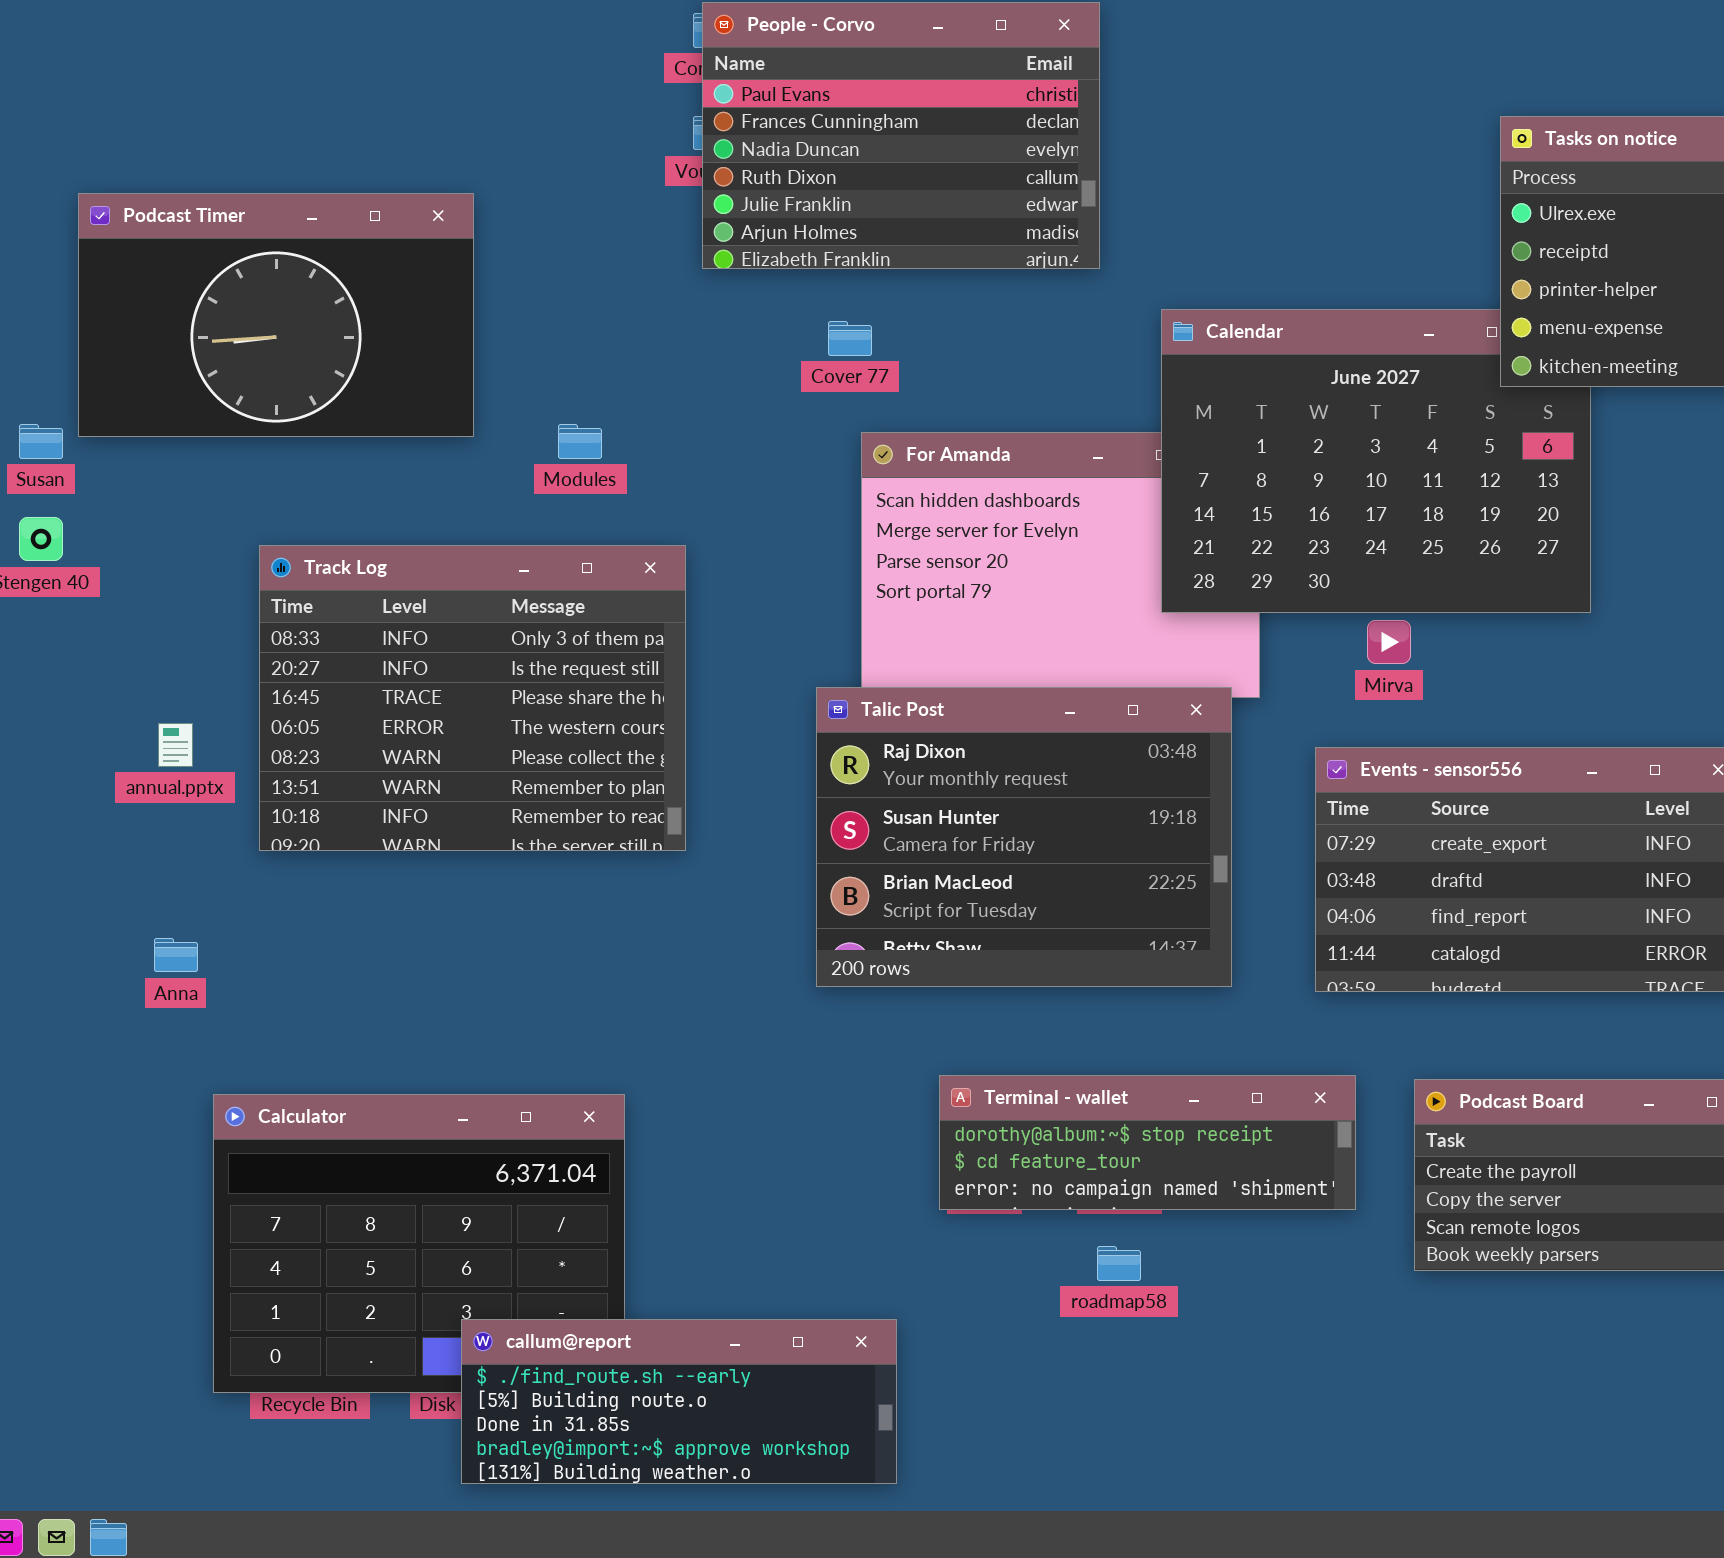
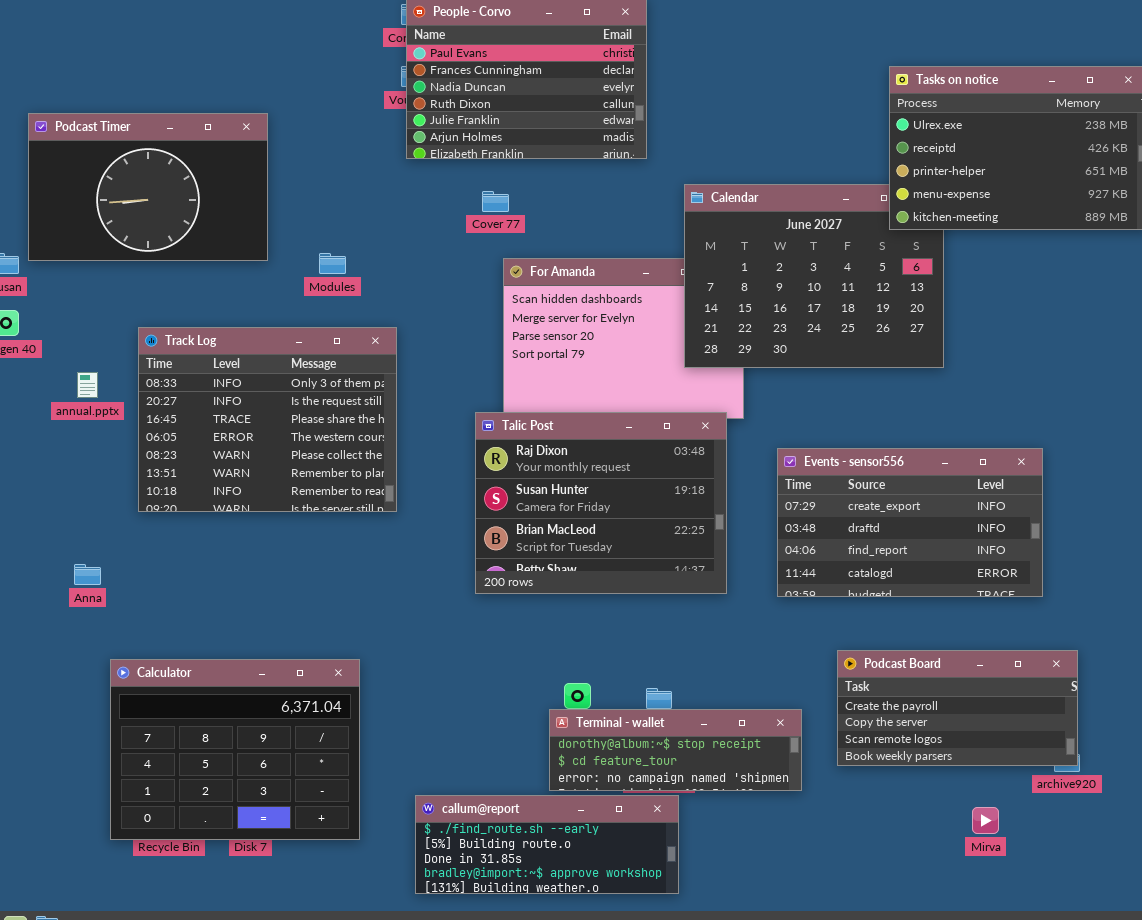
Mirva: [1367,620,1411,664] -> [972,807,999,834], moved
annual.pptx: [158,723,193,767] -> [77,372,98,398], moved
Terminal - wallet: [939,1075,1356,1210] -> [549,709,802,791], moved
callum@report: [461,1319,897,1484] -> [415,795,679,894], moved

